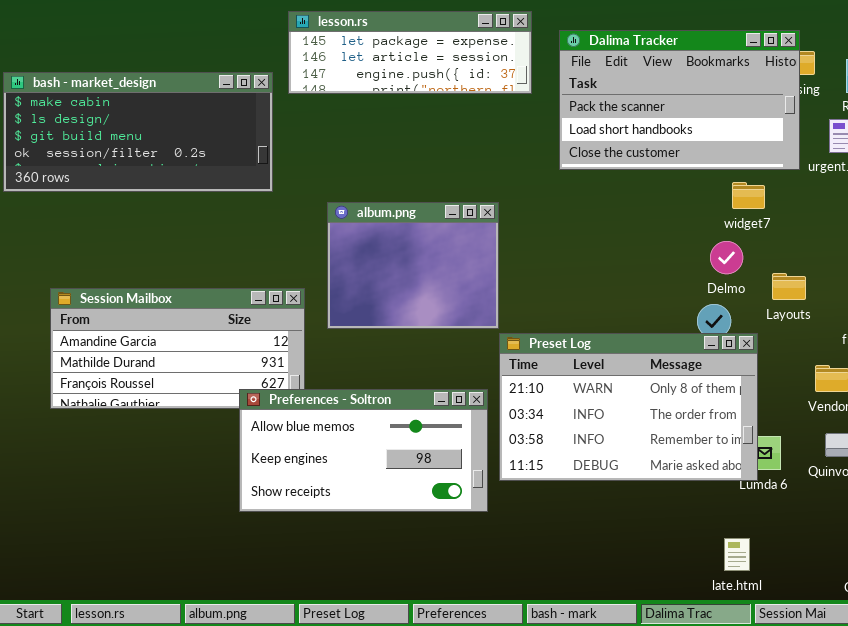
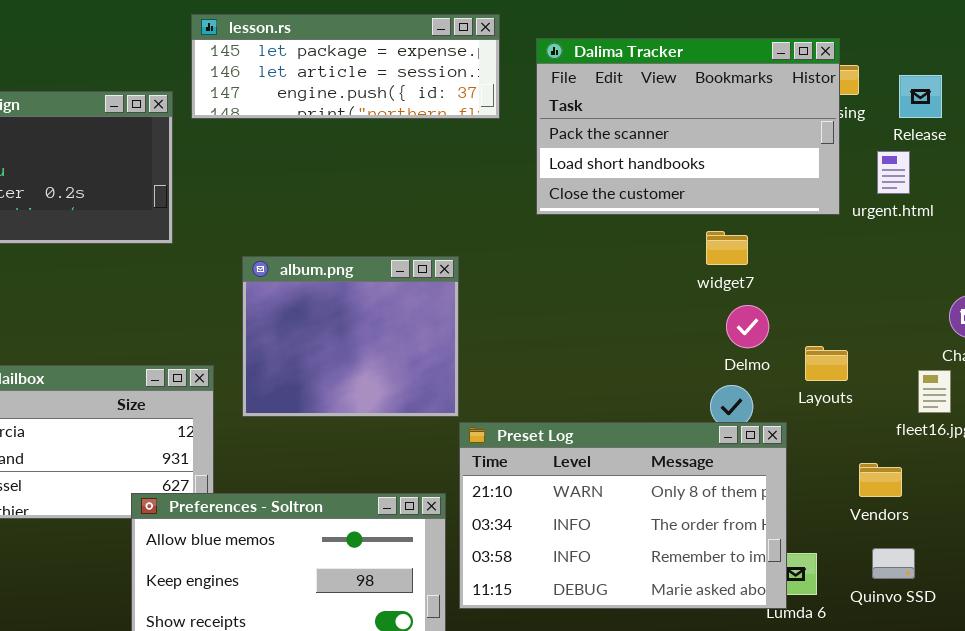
widget7: [732,182,765,209] -> [706,231,748,265], moved

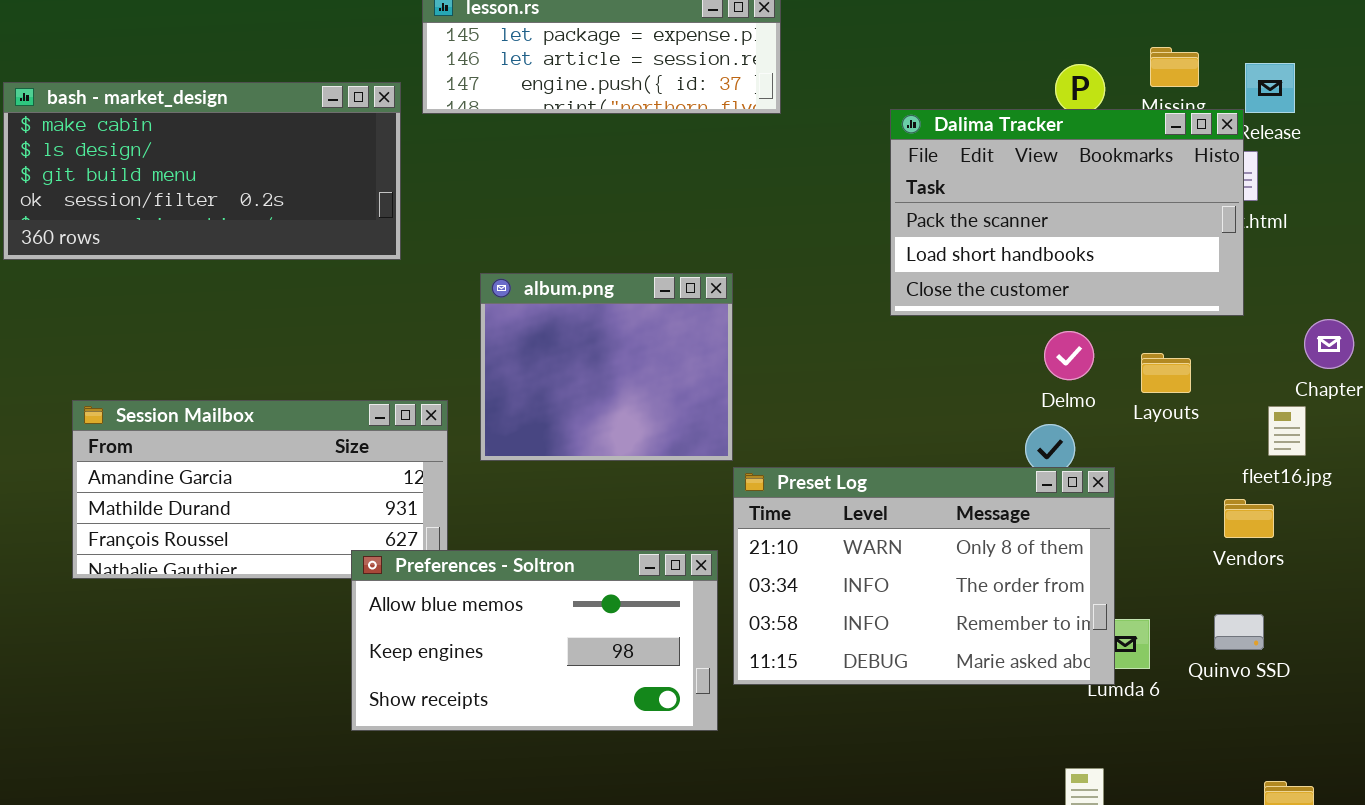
Dalima Tracker: [536,38,840,215] -> [890,109,1244,316], moved
Layouts: [805,346,848,381] -> [1141,353,1191,393], moved
Vendors: [859,463,902,497] -> [1224,499,1274,538], moved

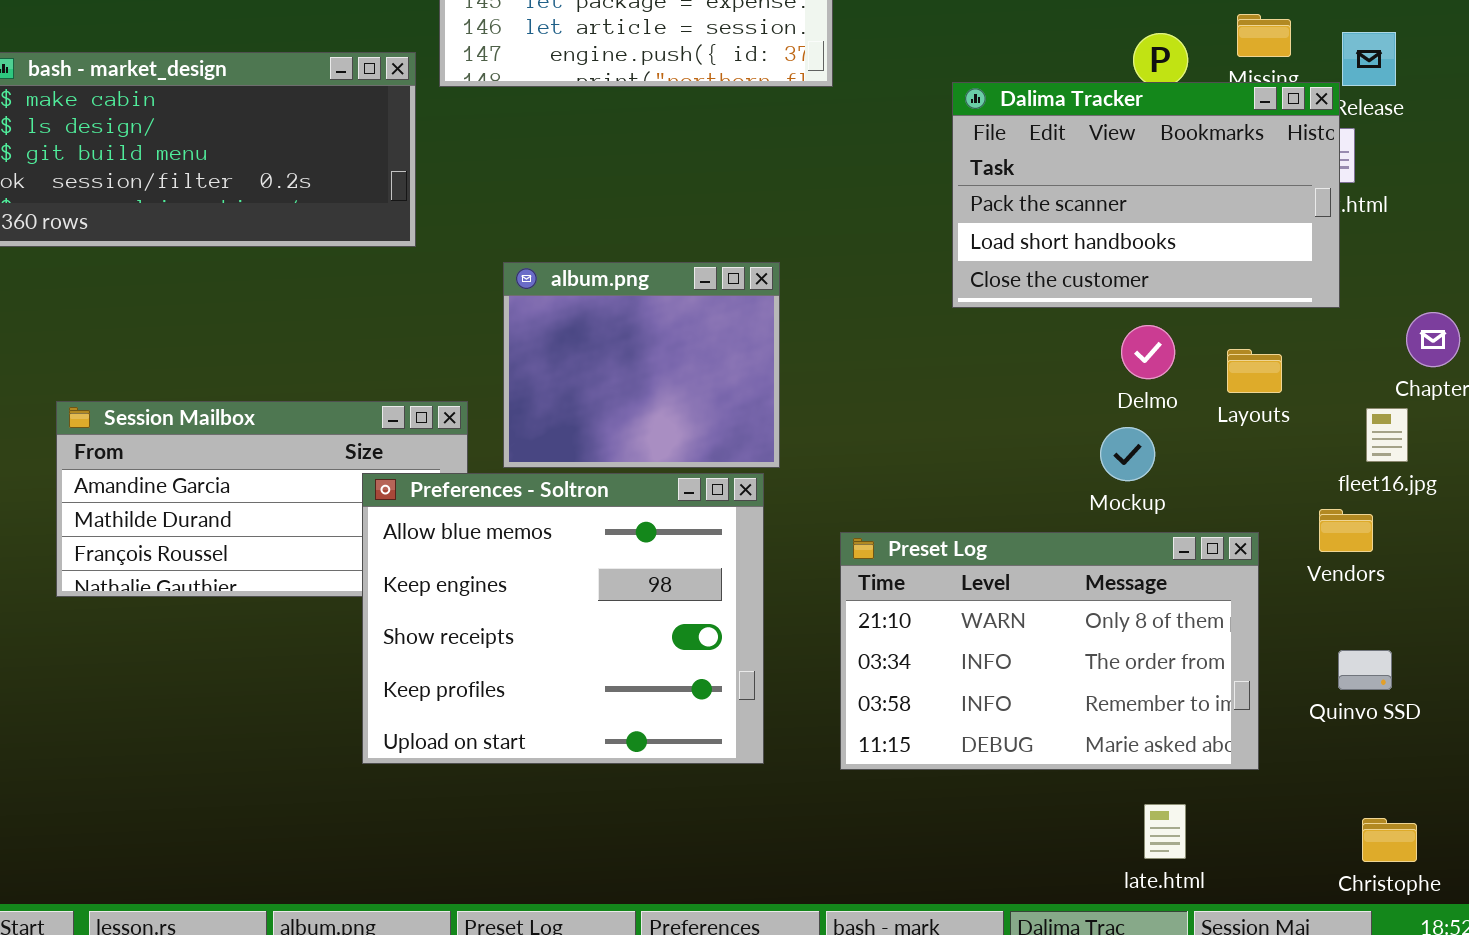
Preset Log: [733,467,1115,685] -> [840,532,1259,770], moved
Preferences - Soltron: [351,550,718,731] -> [362,473,764,764], resized
Quinvo SSD: [1214,614,1264,650] -> [1338,650,1392,690], moved

